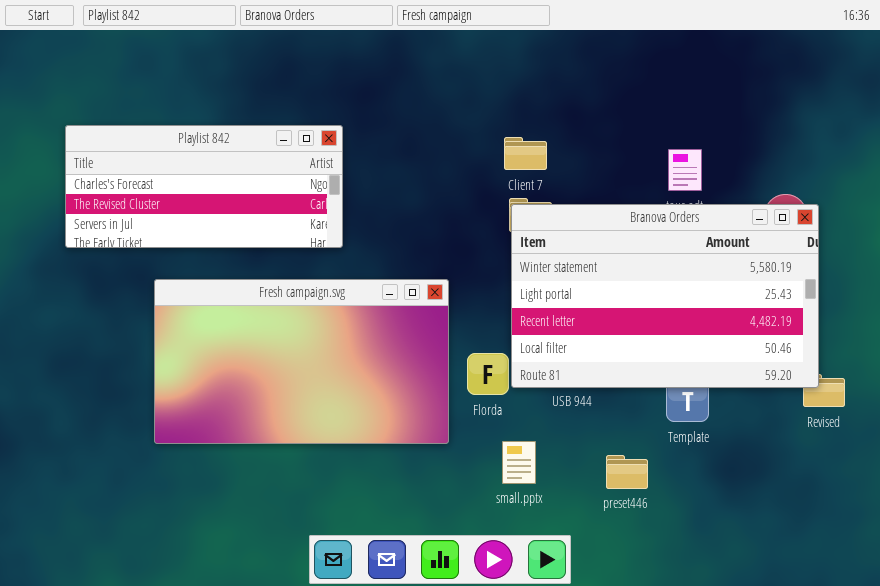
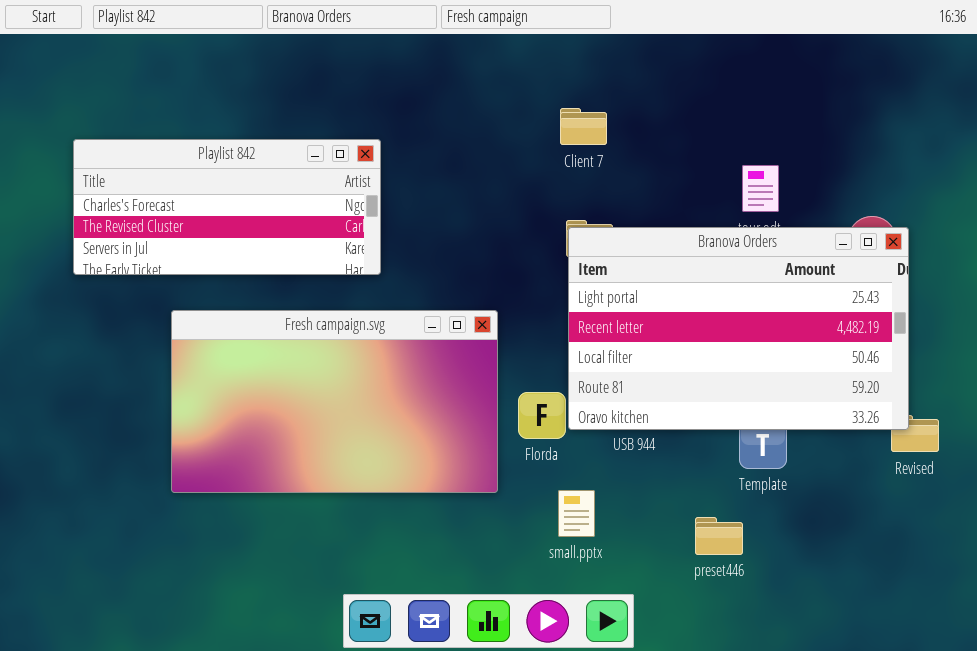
Client 7: [504,137,547,170] -> [560,108,607,145], moved
Branova Orders: [511,204,819,388] -> [568,227,909,430], scrolled down 1 row
preset446: [606,455,648,489] -> [695,517,743,555], moved

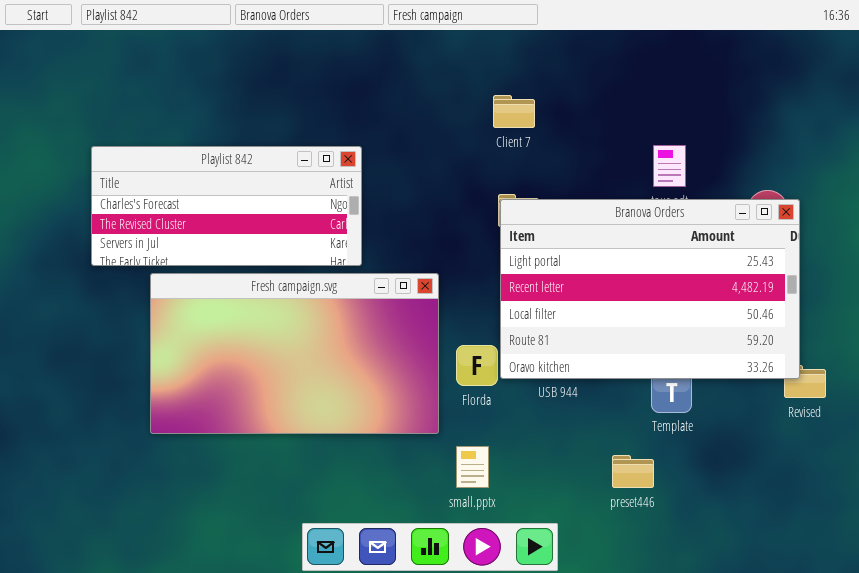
Playlist 842: [73,139,381,275] -> [91,146,362,266], moved
small.pptx: [558,490,595,537] -> [456,446,489,488], moved

